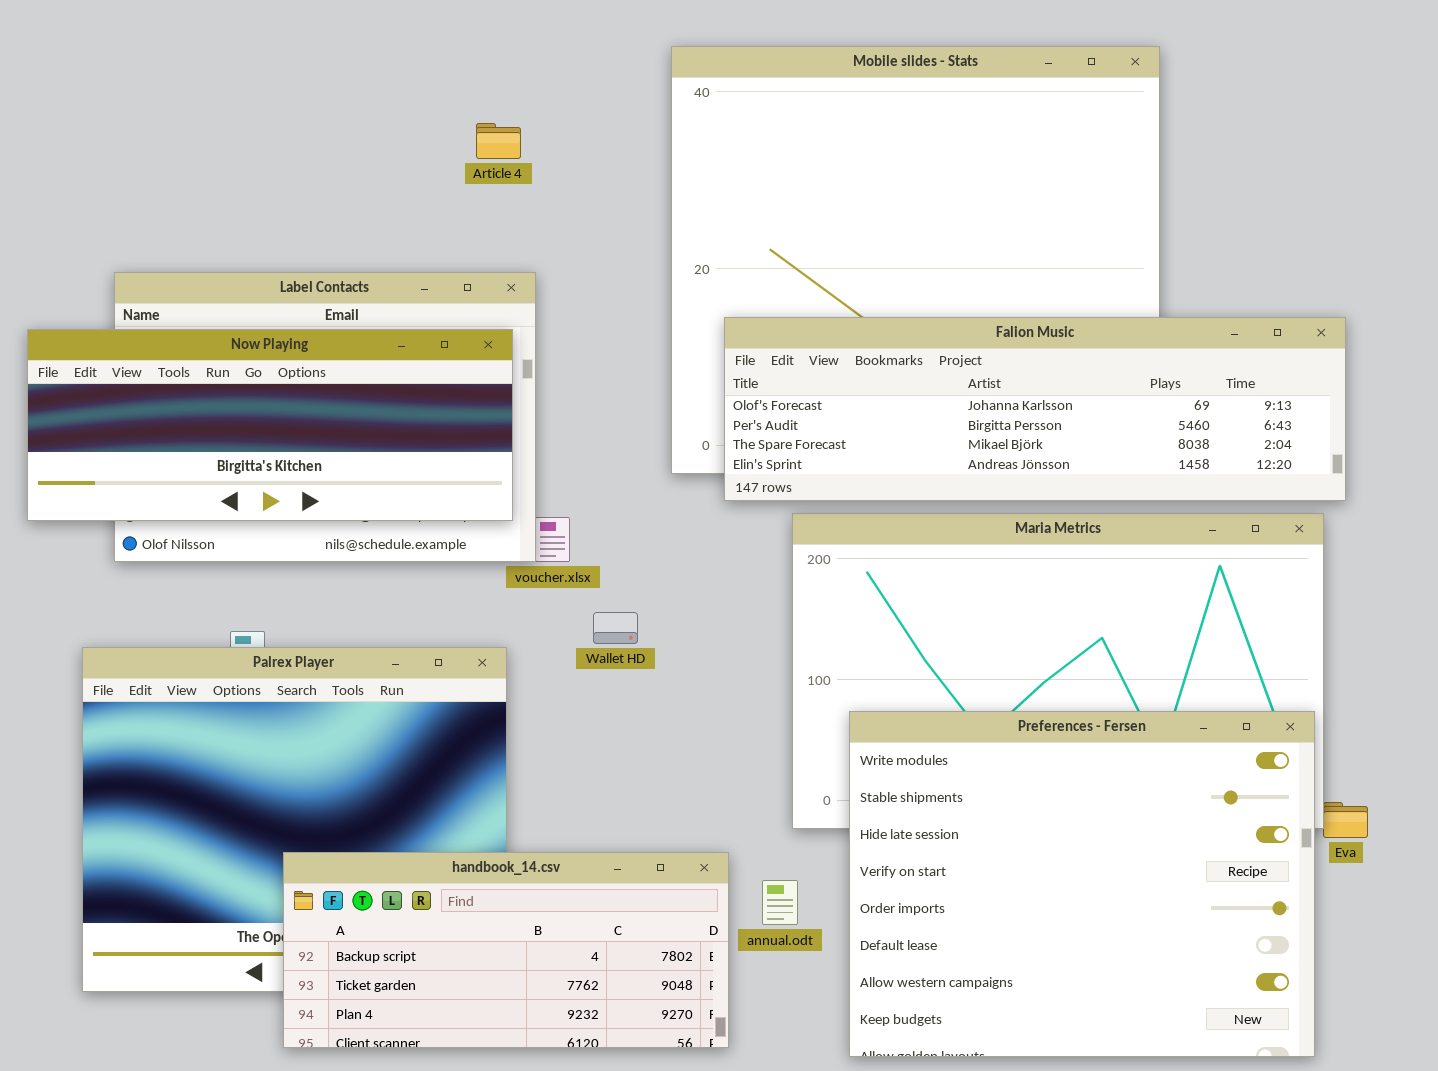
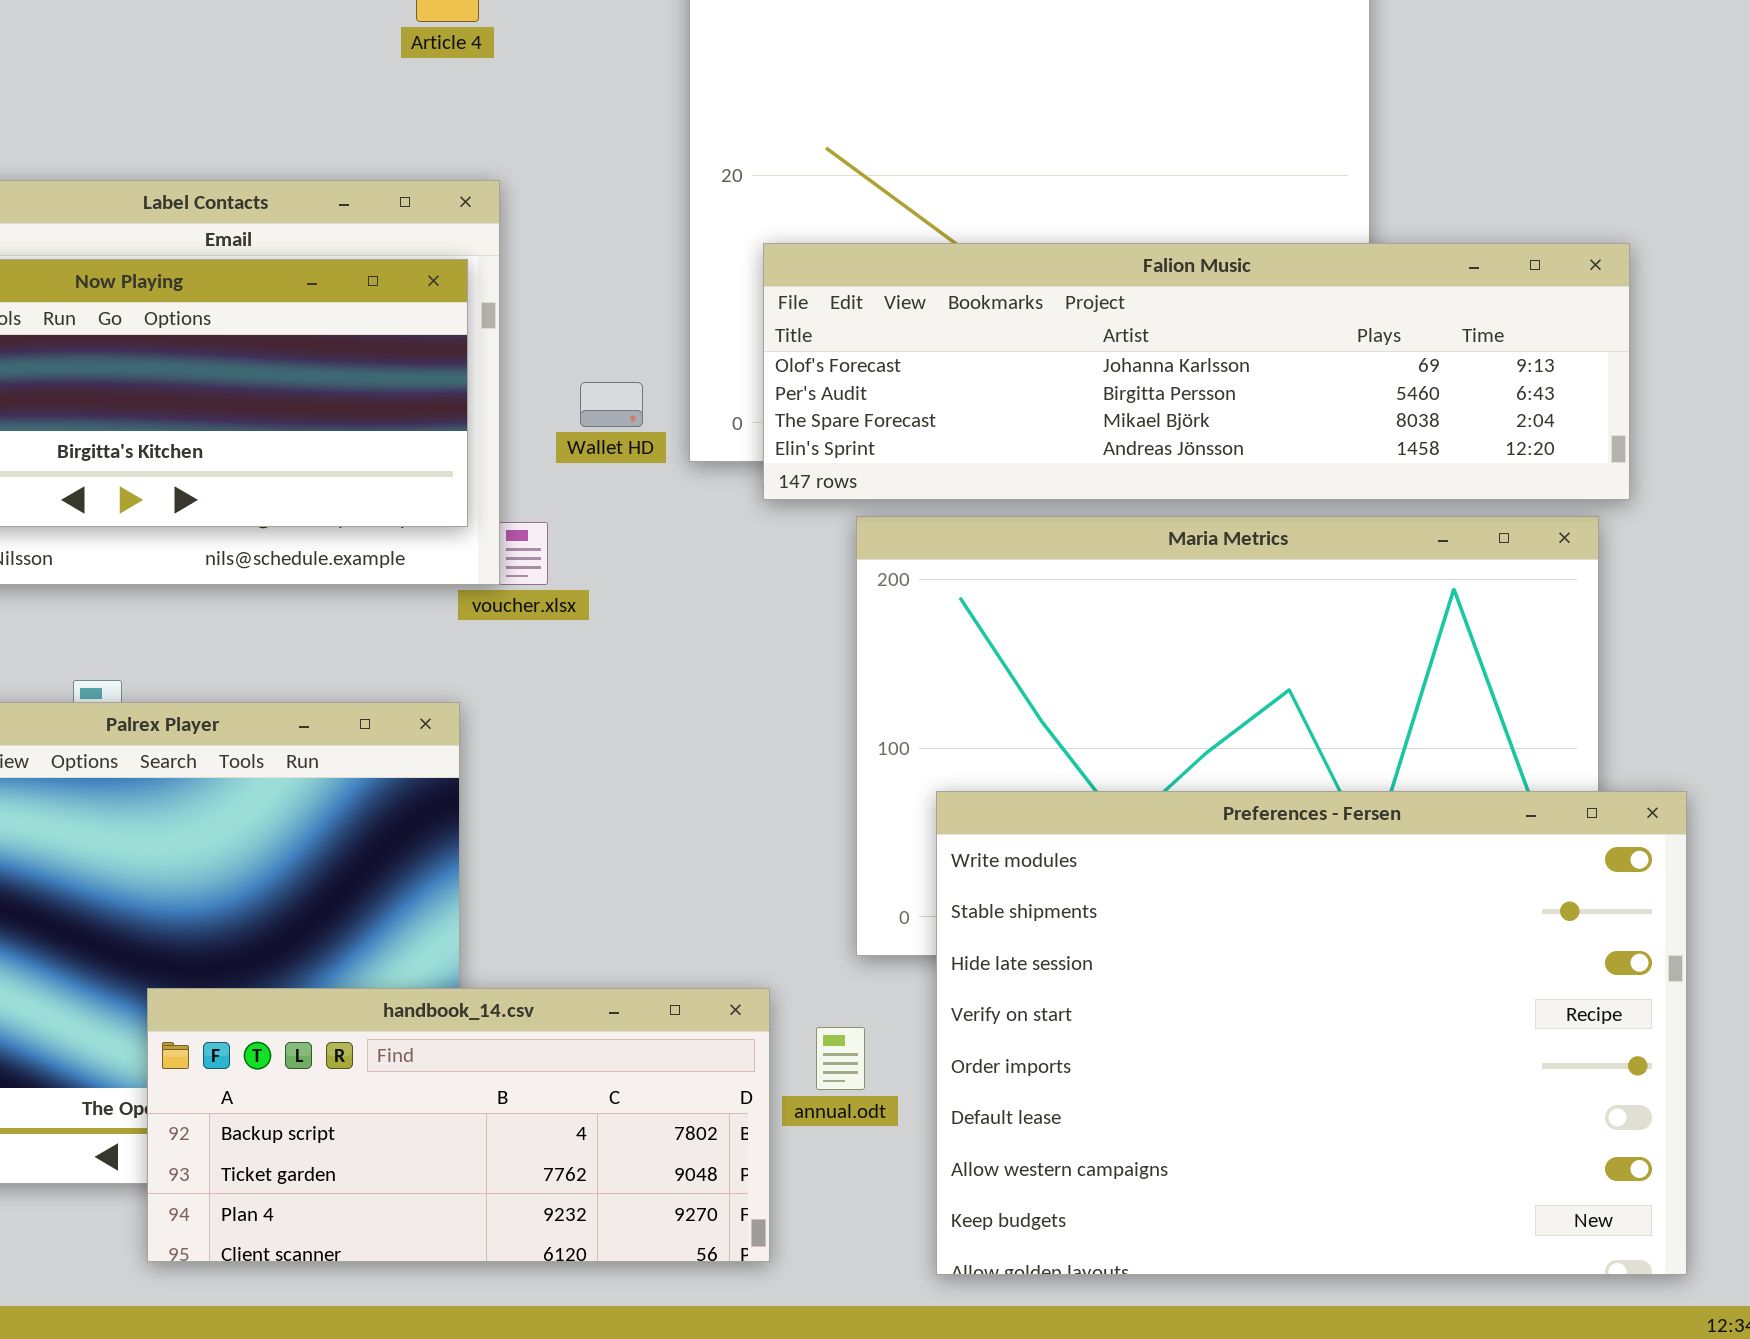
Wallet HD: [593,612,638,644] -> [580,382,643,427], moved
Preferences - Fersen: [849,711,1315,1057] -> [936,791,1687,1275], resized

